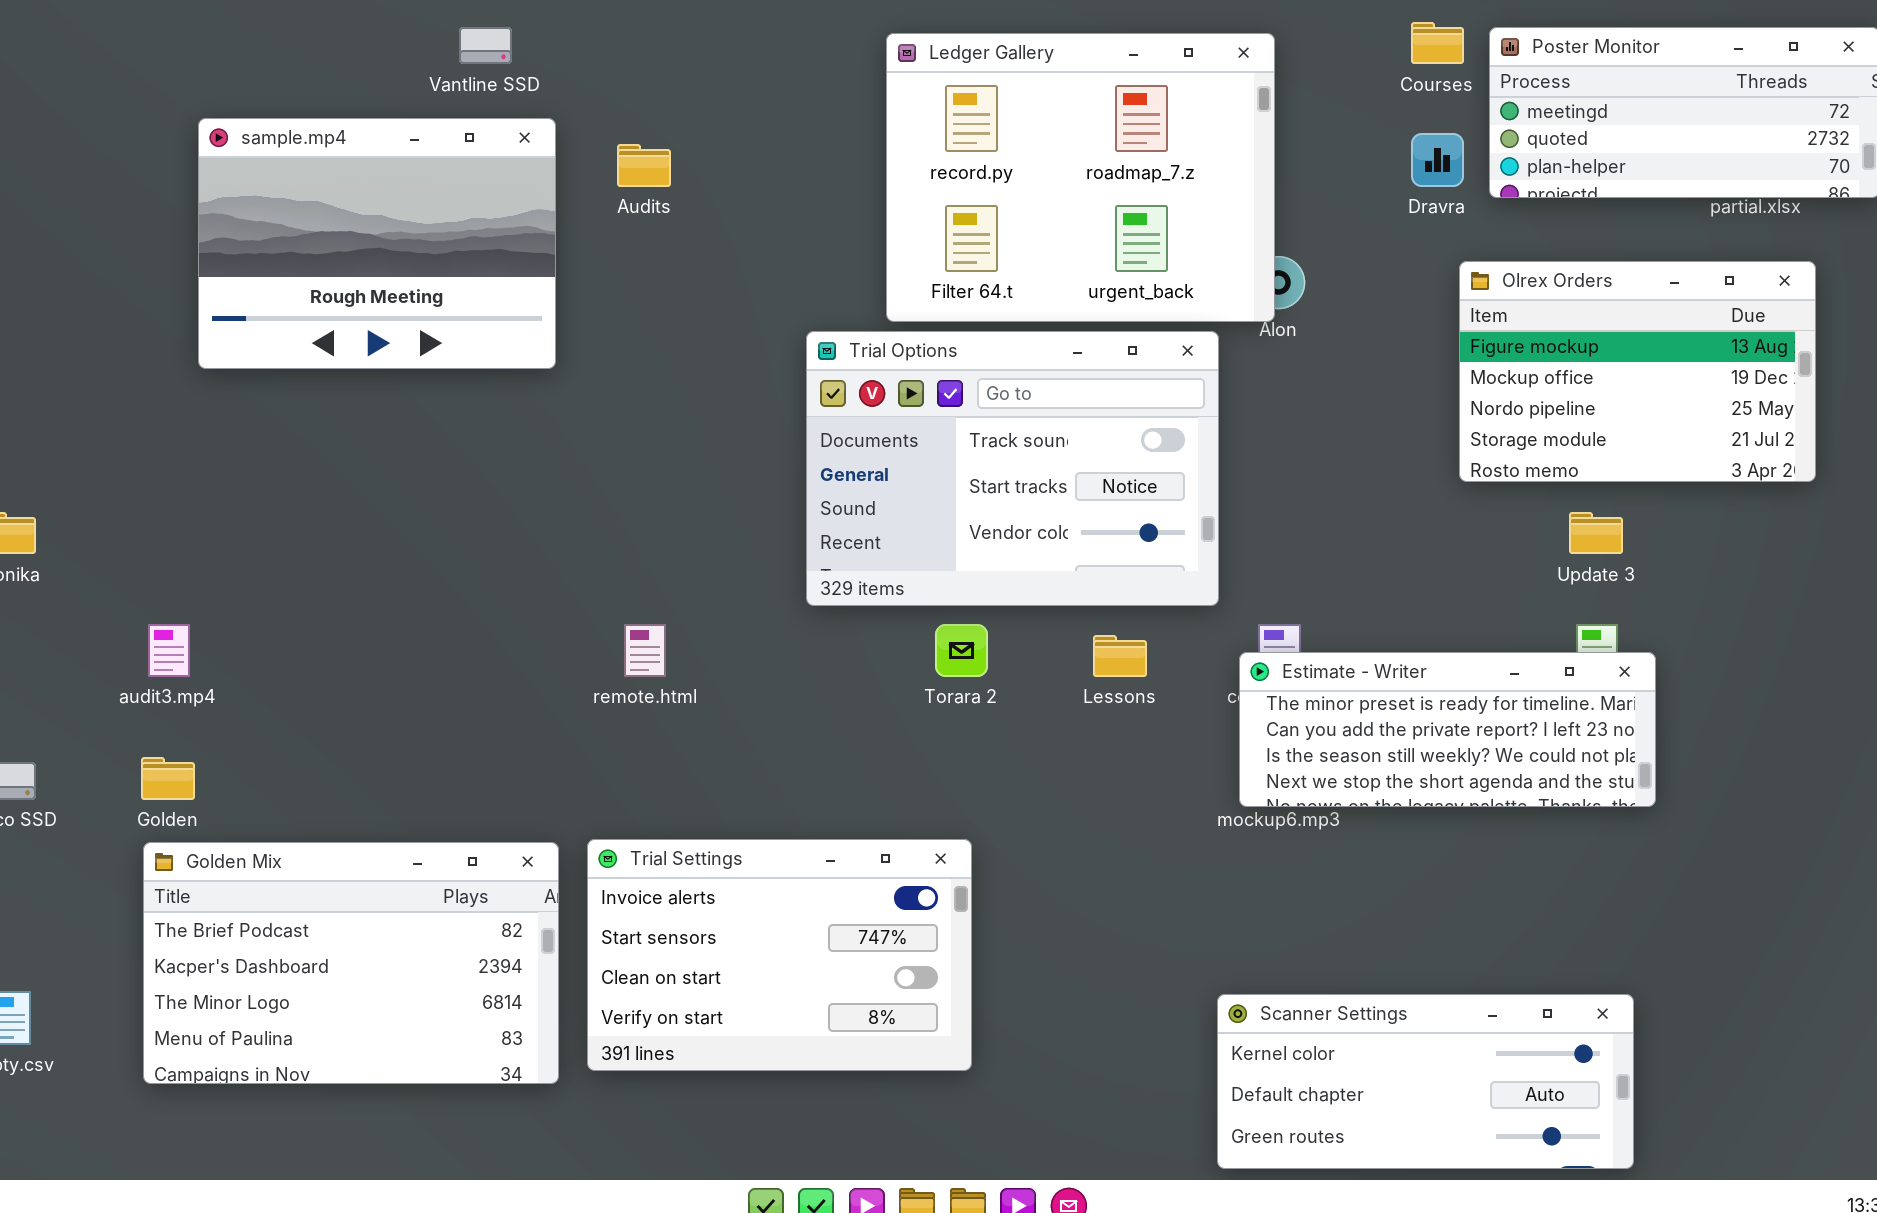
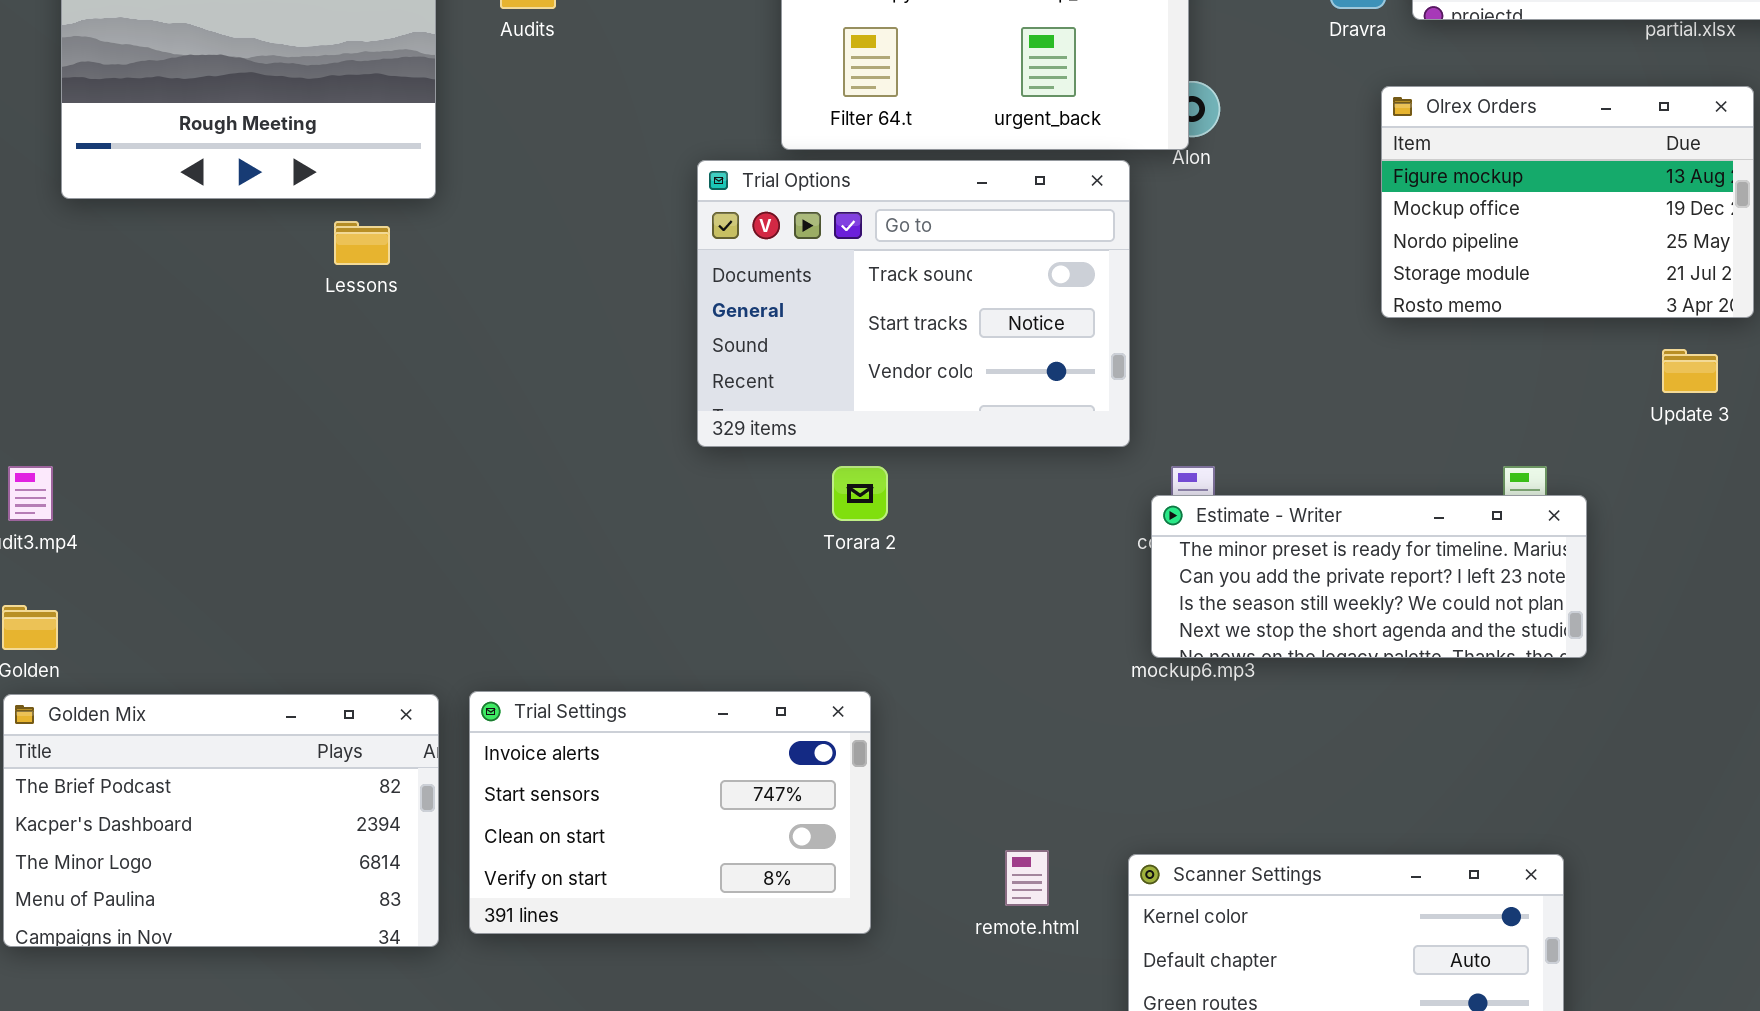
Update 3: [1569,512,1623,554] -> [1662,349,1718,393], moved
remote.html: [624,624,666,677] -> [1005,850,1049,906], moved
Lessons: [1093,635,1147,677] -> [334,221,390,265], moved

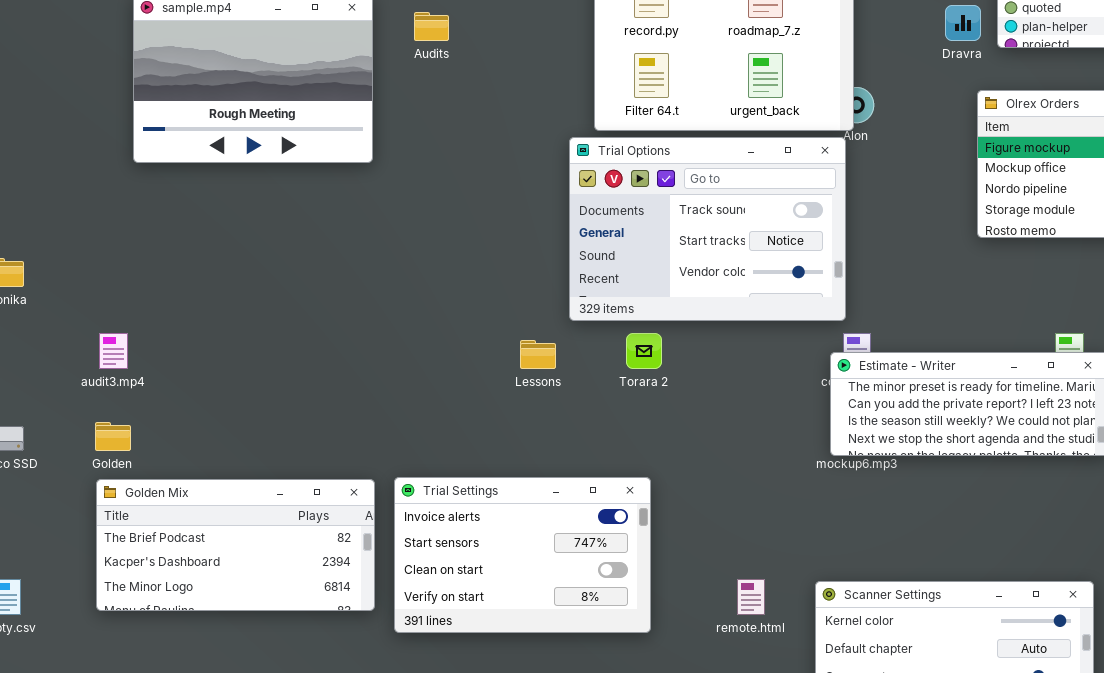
Trial Options: [697,160,1130,447] -> [569,137,846,321], moved
Lessons: [334,221,390,265] -> [520,340,556,369], moved
Golden Mix: [3,694,439,947] -> [96,479,375,611], resized

